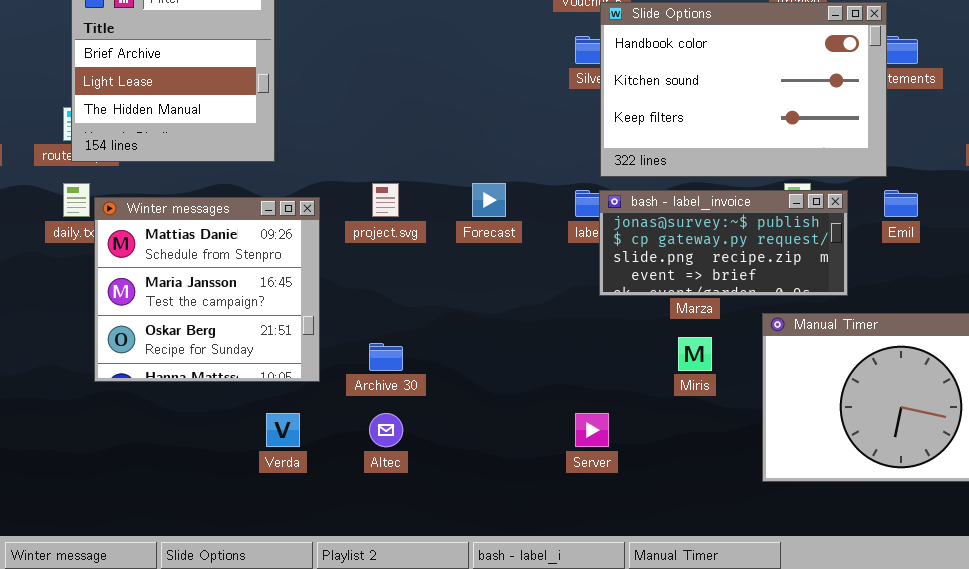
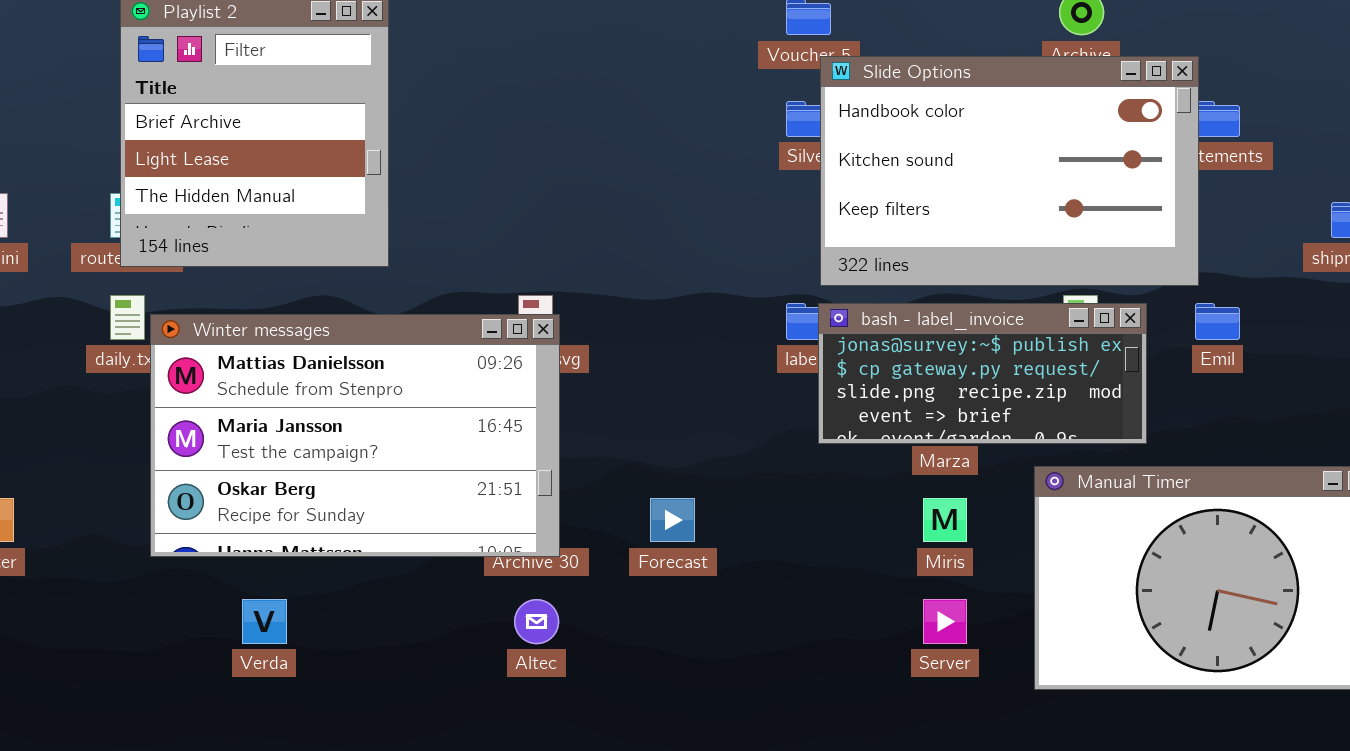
Forecast: [472,183,506,217] -> [650,498,695,542], moved
Winter messages: [94,197,320,382] -> [150,314,560,557], resized
Verda: [266,413,300,447] -> [242,599,287,644], moved
Server: [575,413,609,447] -> [923,599,967,644], moved

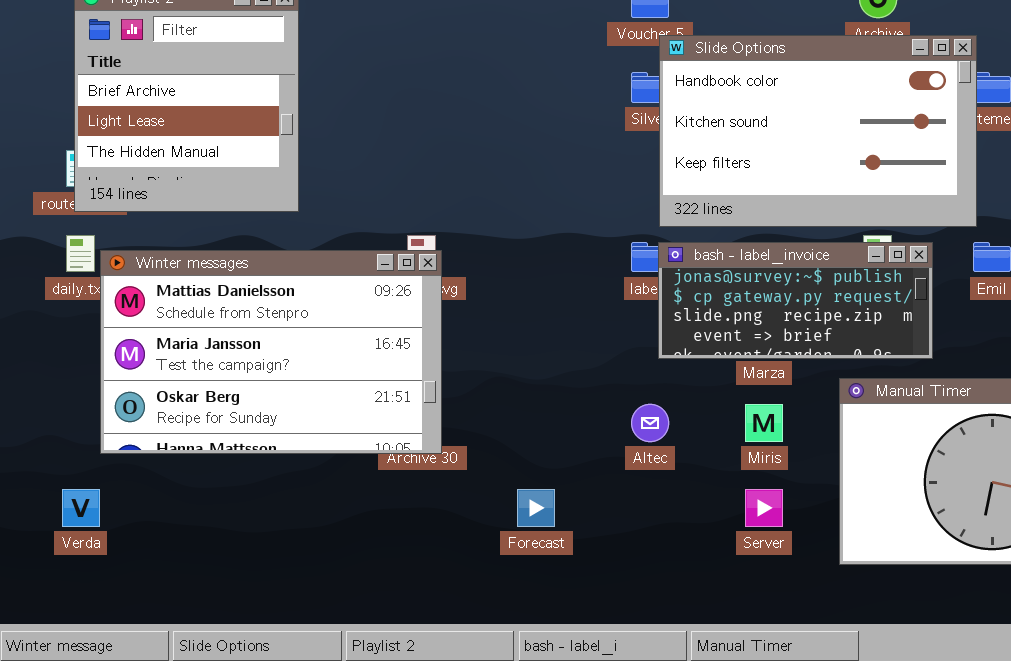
Forecast: [650,498,695,542] -> [517,489,555,527], moved
Verda: [242,599,287,644] -> [62,489,100,527], moved
Altec: [514,599,559,644] -> [631,404,669,442], moved

